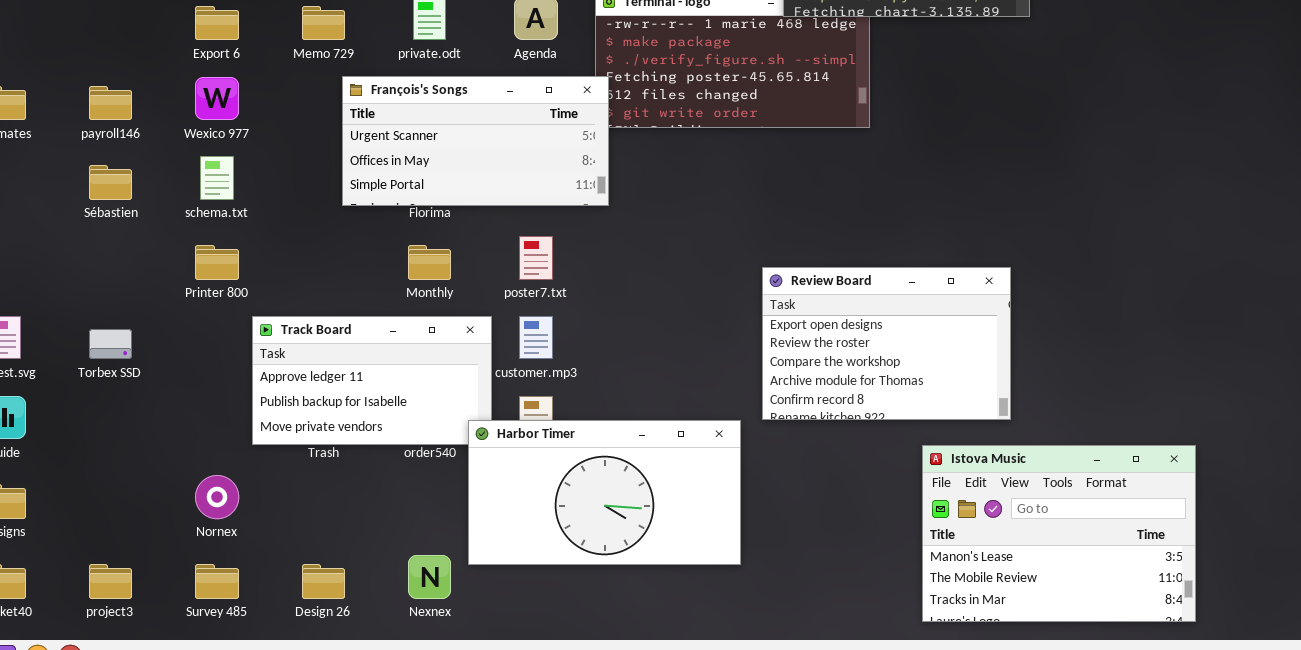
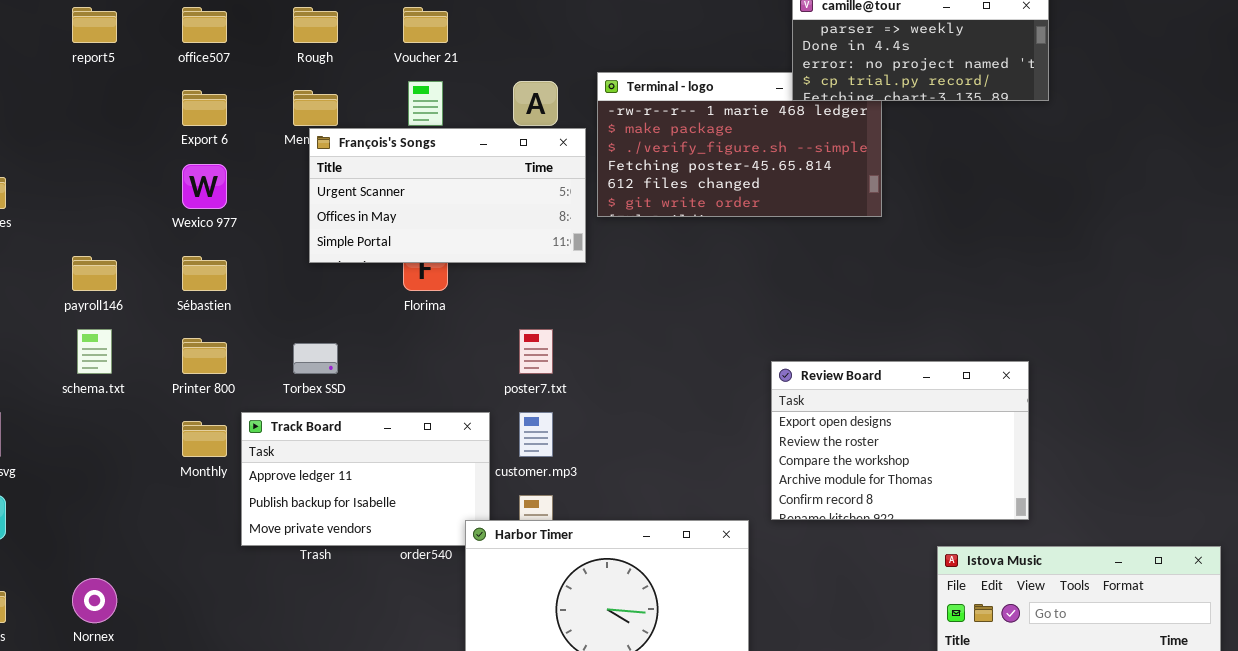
François's Songs: [342,76,609,206] -> [309,128,586,263], moved
payroll146: [89,86,132,120] -> [72,256,117,291], moved
schema.txt: [200,156,234,200] -> [77,329,112,374], moved
Sébastien: [89,165,132,200] -> [182,256,227,291], moved
Monthly: [408,245,451,280] -> [182,421,227,457], moved
Torbex SSD: [89,329,132,359] -> [293,343,338,374], moved
Nornex: [195,475,239,519] -> [72,578,117,623], moved

